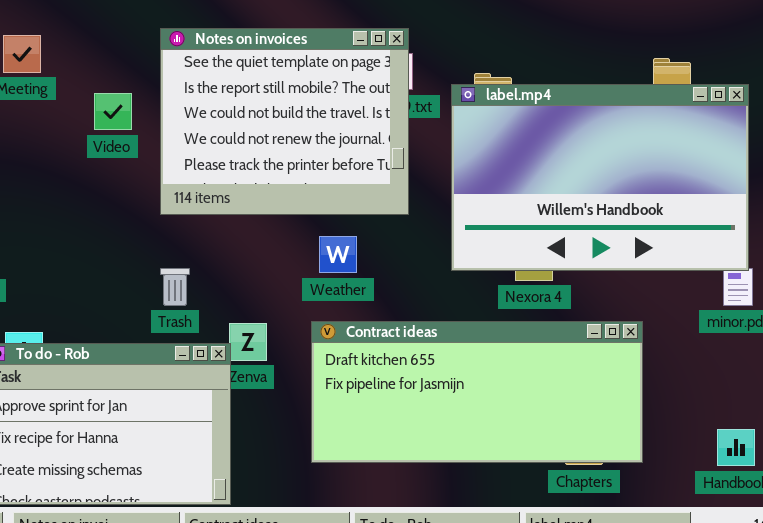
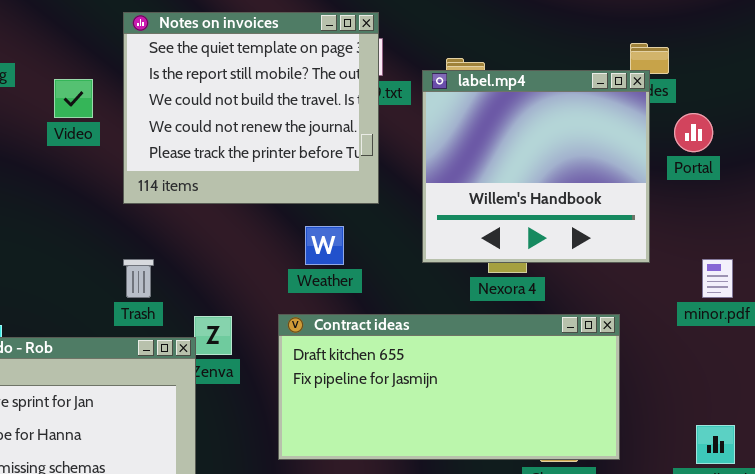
label.mp4: [451,84,749,271] -> [422,70,650,263], resized
Weather: [319,236,357,273] -> [305,226,344,265], moved

